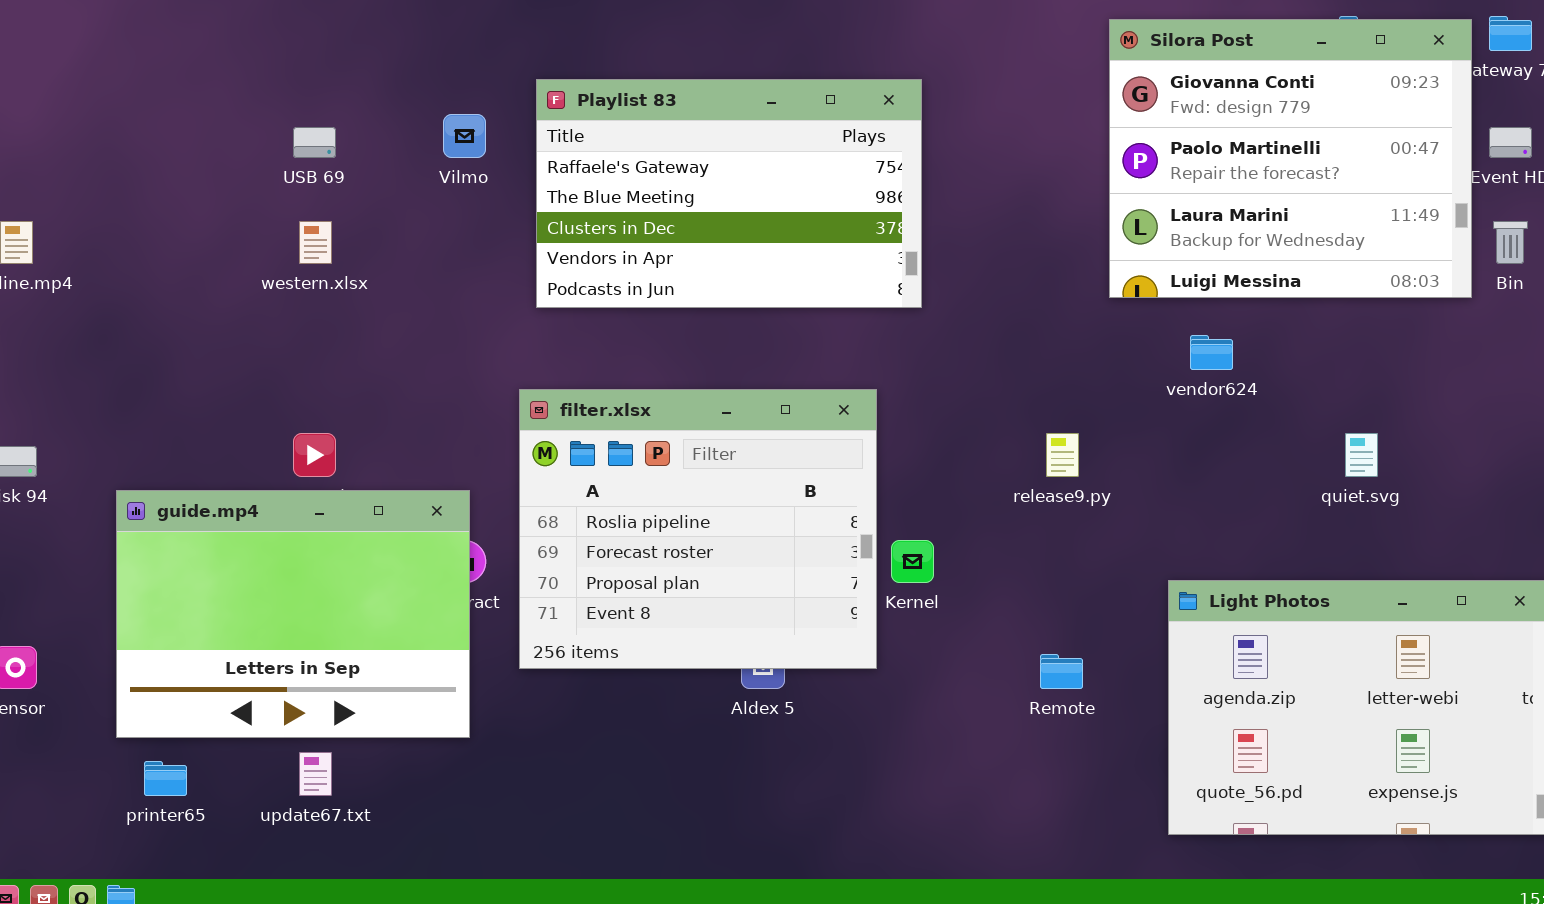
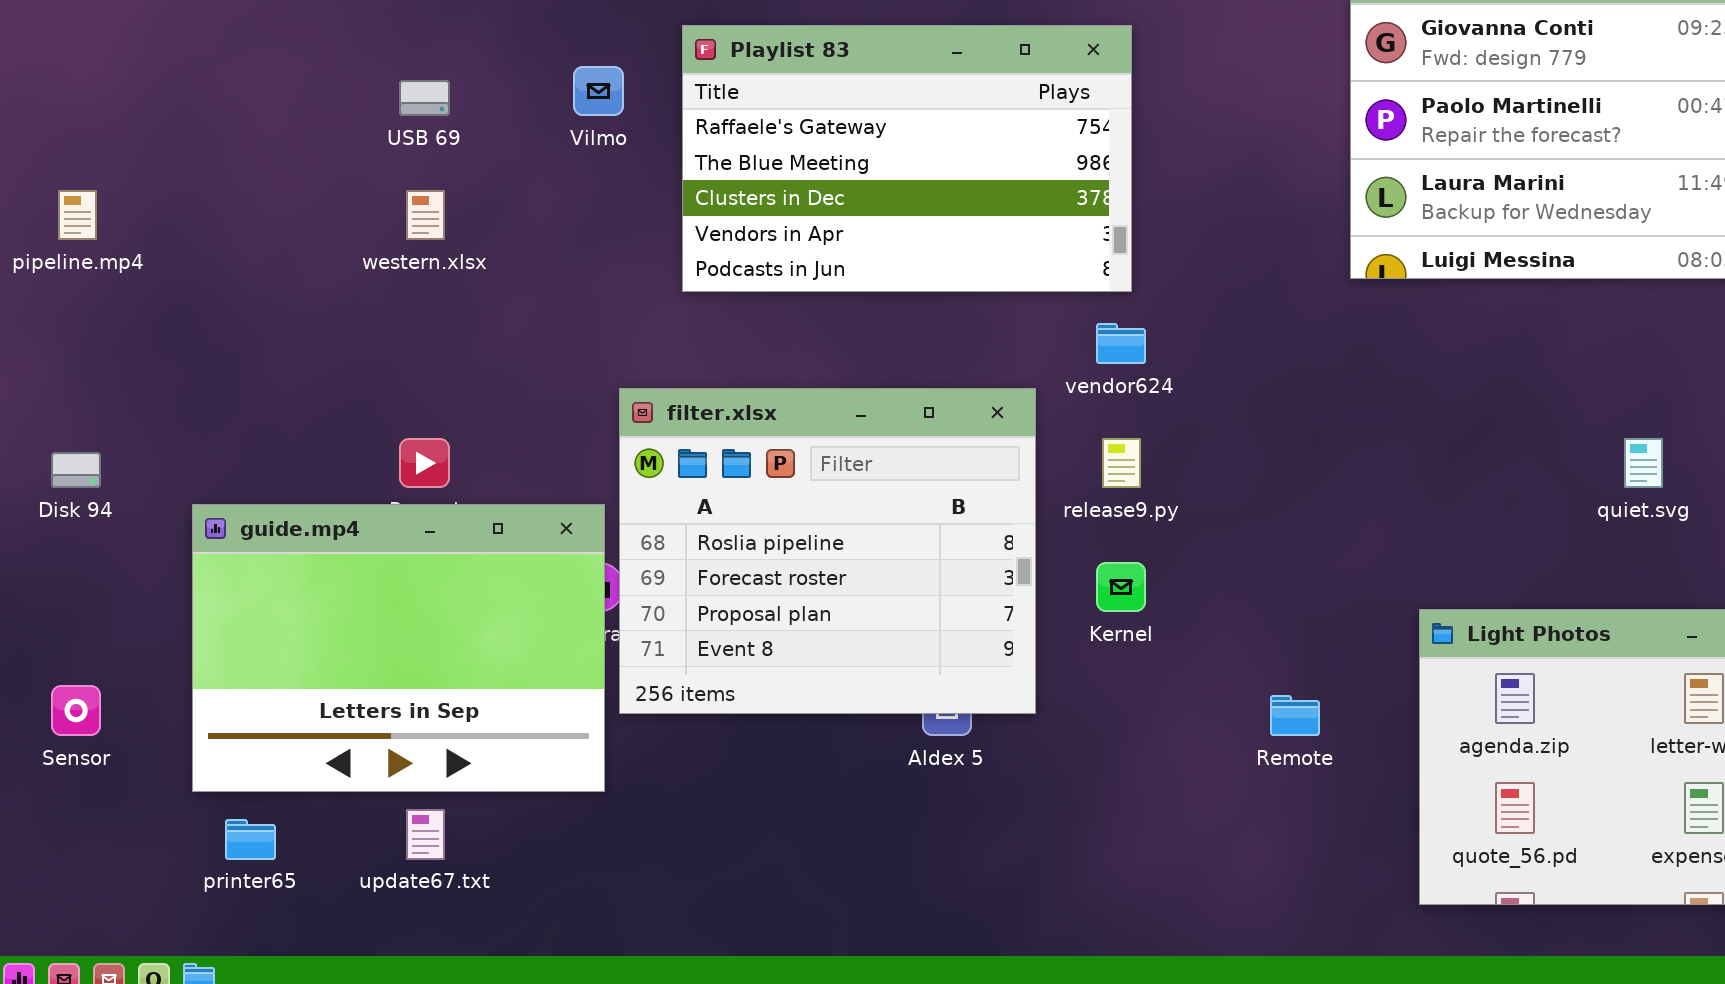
vendor624: [1190,335,1233,370] -> [1096,323,1146,364], moved
filter.xlsx: [519,389,877,669] -> [619,388,1036,714], moved
release9.py: [1046,433,1079,477] -> [1102,438,1141,488], moved

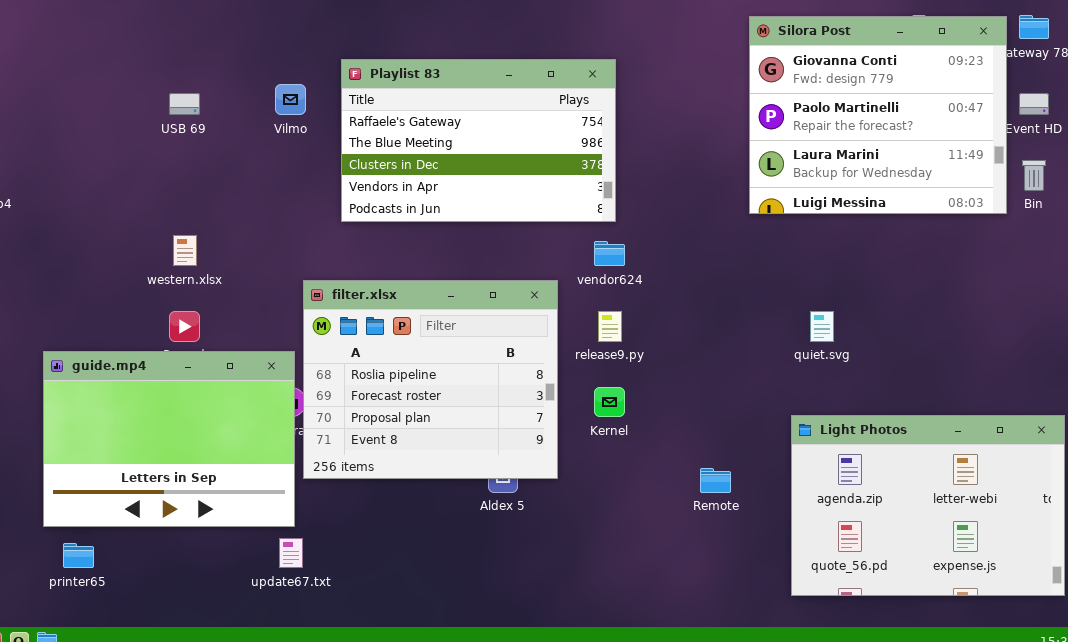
western.xlsx: [406,190,445,240] -> [173,235,197,266], moved
quiet.svg: [1624,438,1663,488] -> [810,311,834,342], moved
update67.txt: [406,809,445,860] -> [279,538,303,568], moved

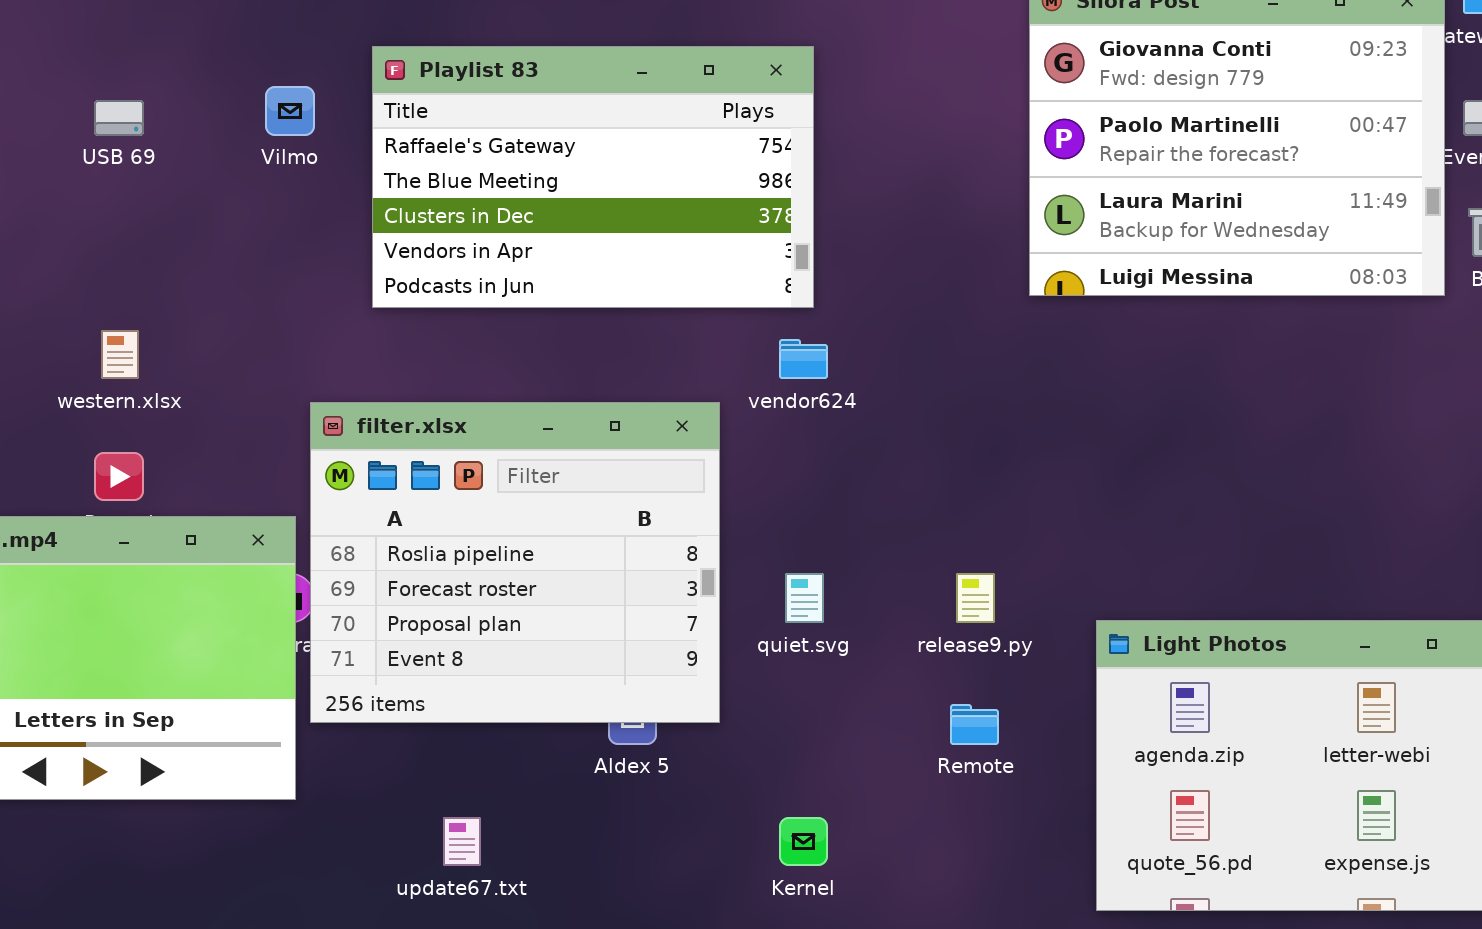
release9.py: [598,311,622,342] -> [956,573,995,623], moved
quiet.svg: [810,311,834,342] -> [785,573,824,623], moved
Kernel: [594,387,625,417] -> [779,817,828,866], moved
update67.txt: [279,538,303,568] -> [443,817,481,866], moved

